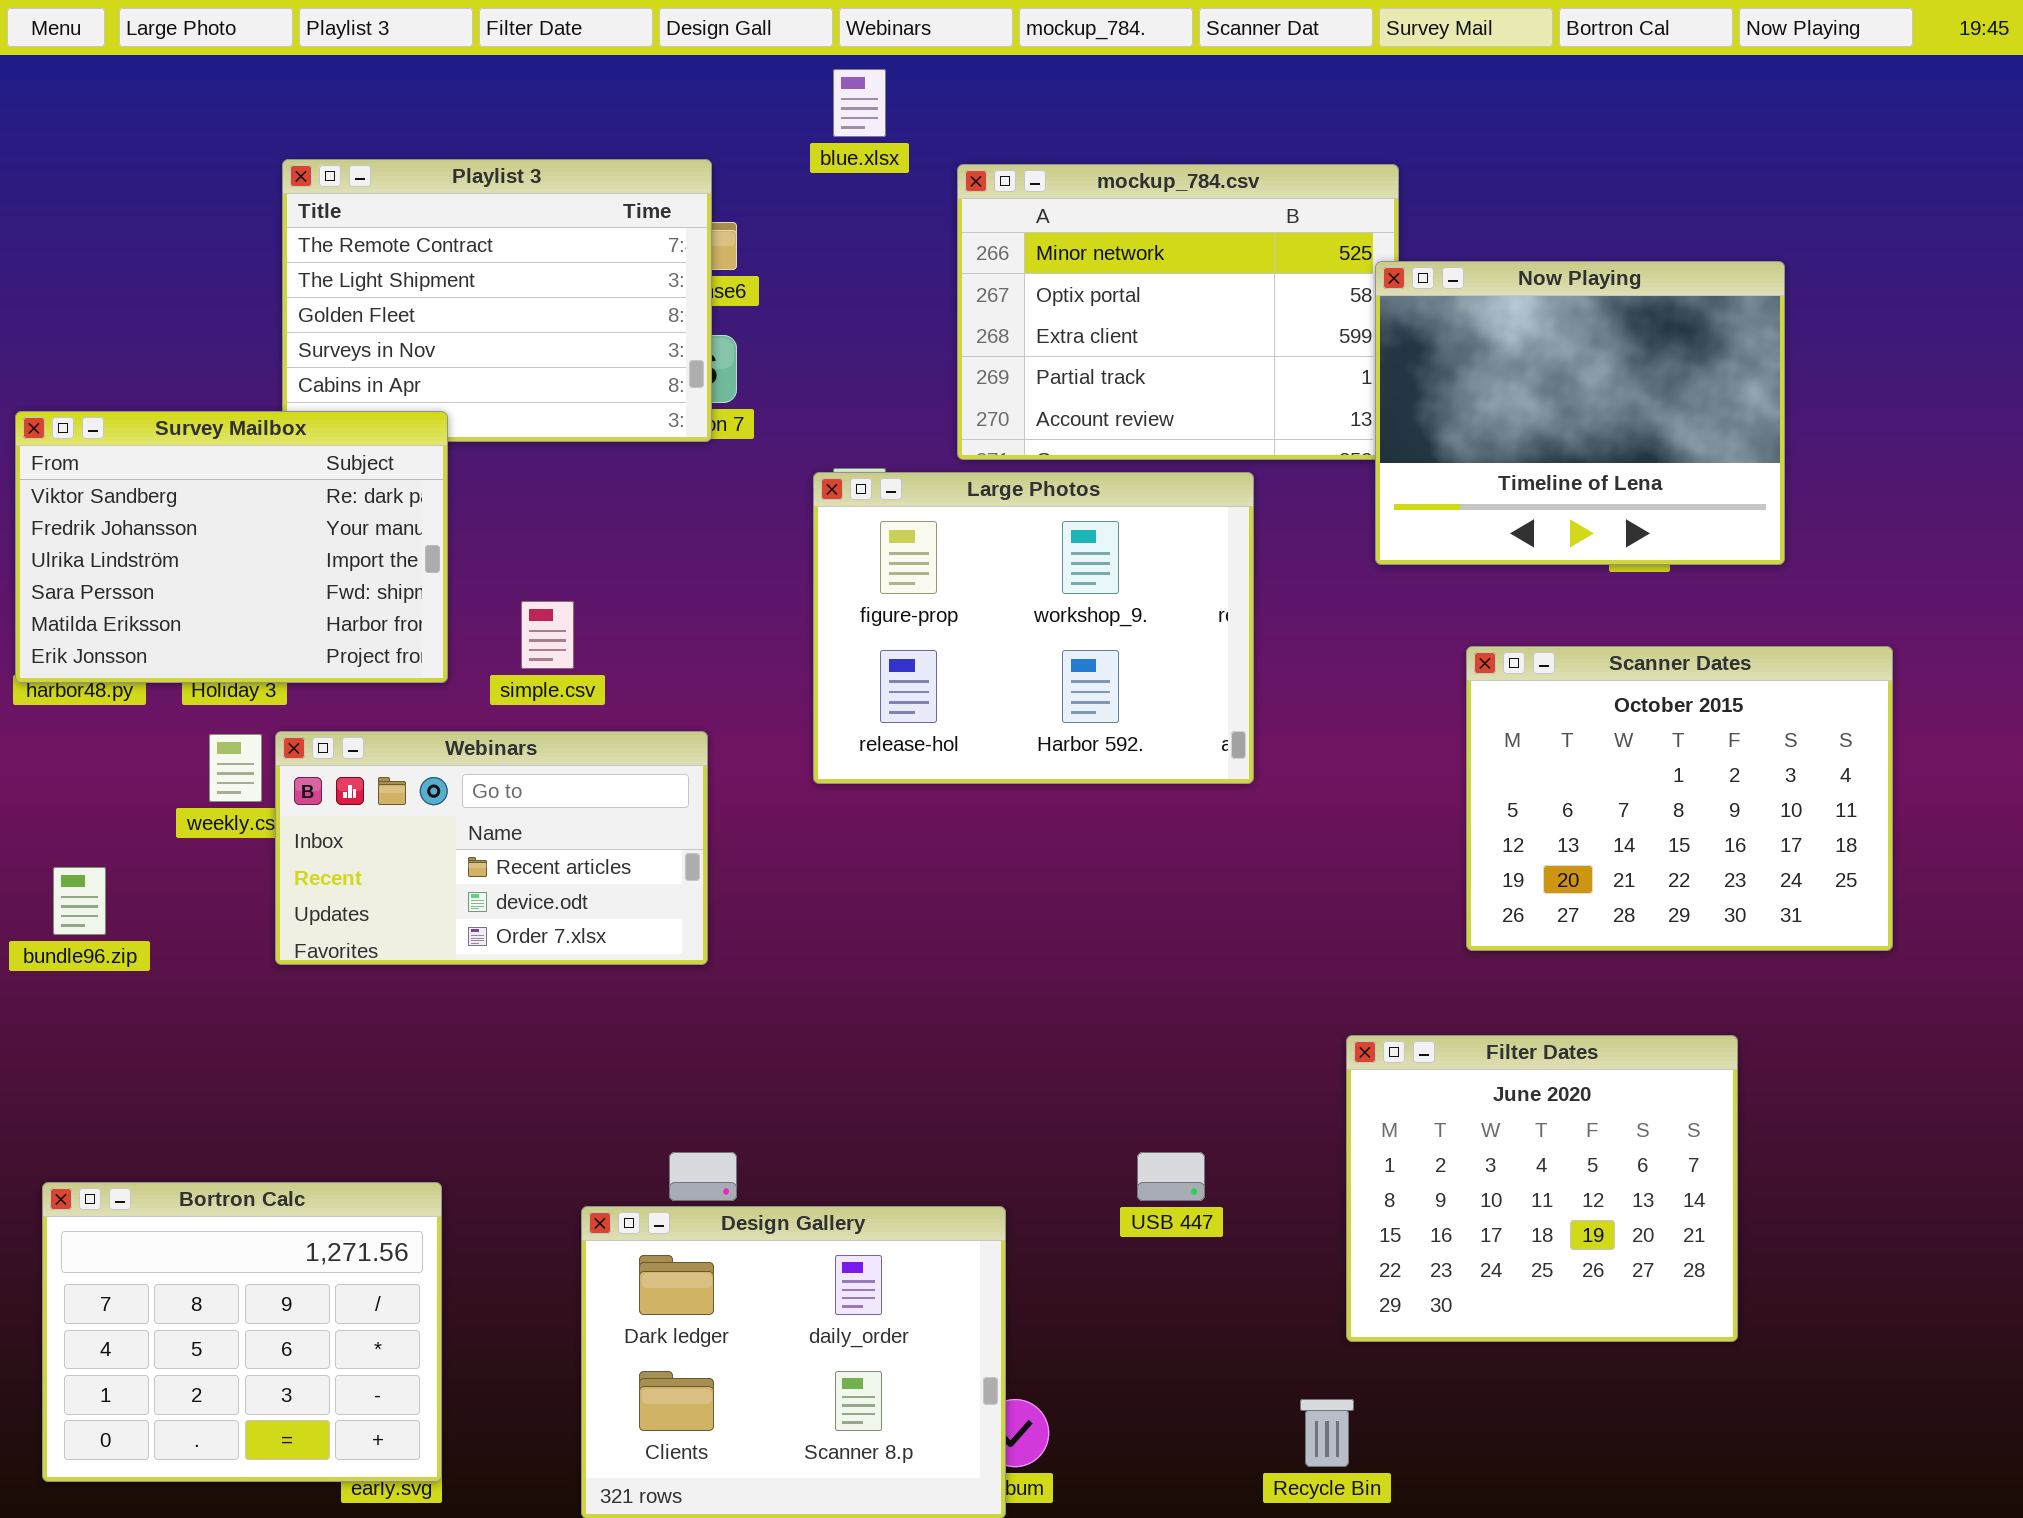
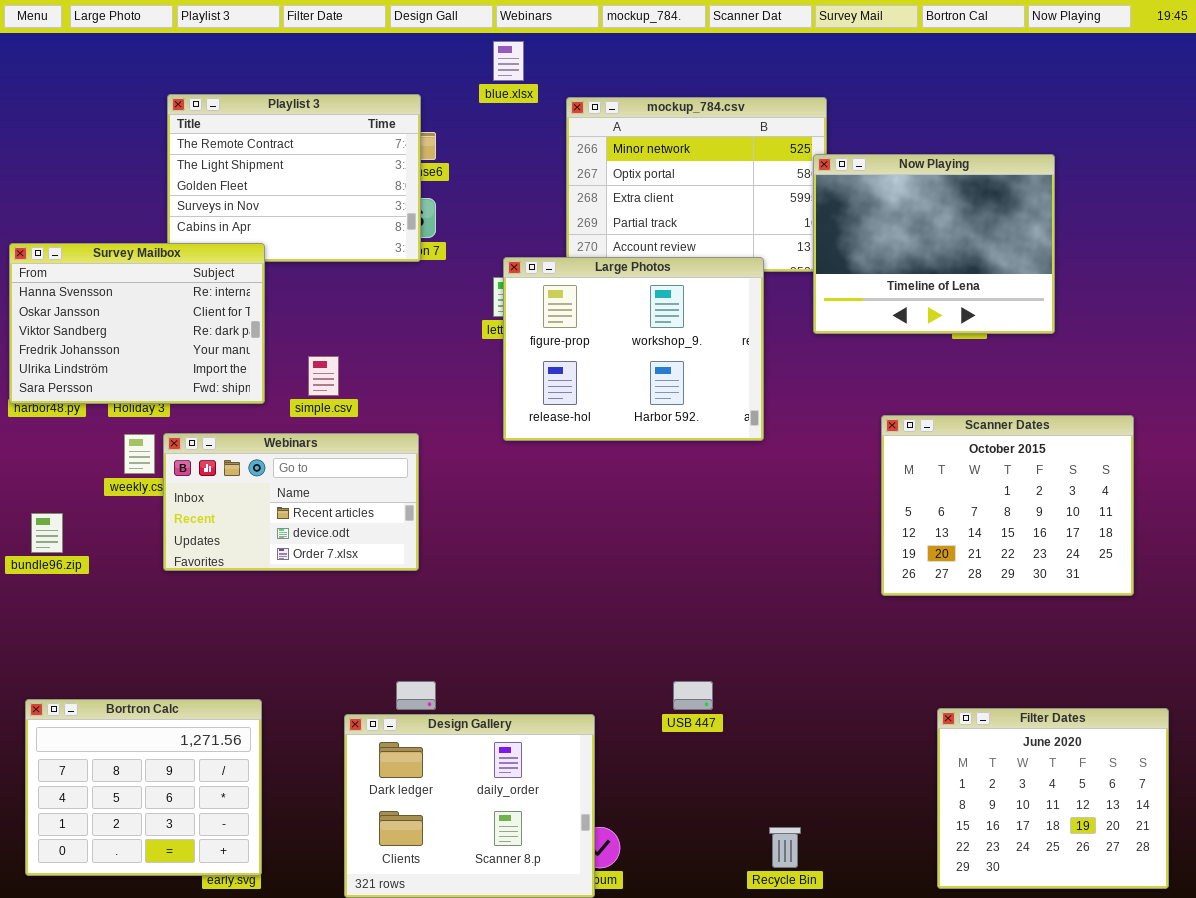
Survey Mailbox: [15,411,448,683] -> [9,243,265,404], scrolled up 2 rows
Large Photos: [813,472,1254,784] -> [503,257,764,441], moved
Scanner Dates: [1466,646,1893,951] -> [881,415,1134,596], moved
Filter Dates: [1346,1035,1738,1342] -> [937,708,1169,889], moved

